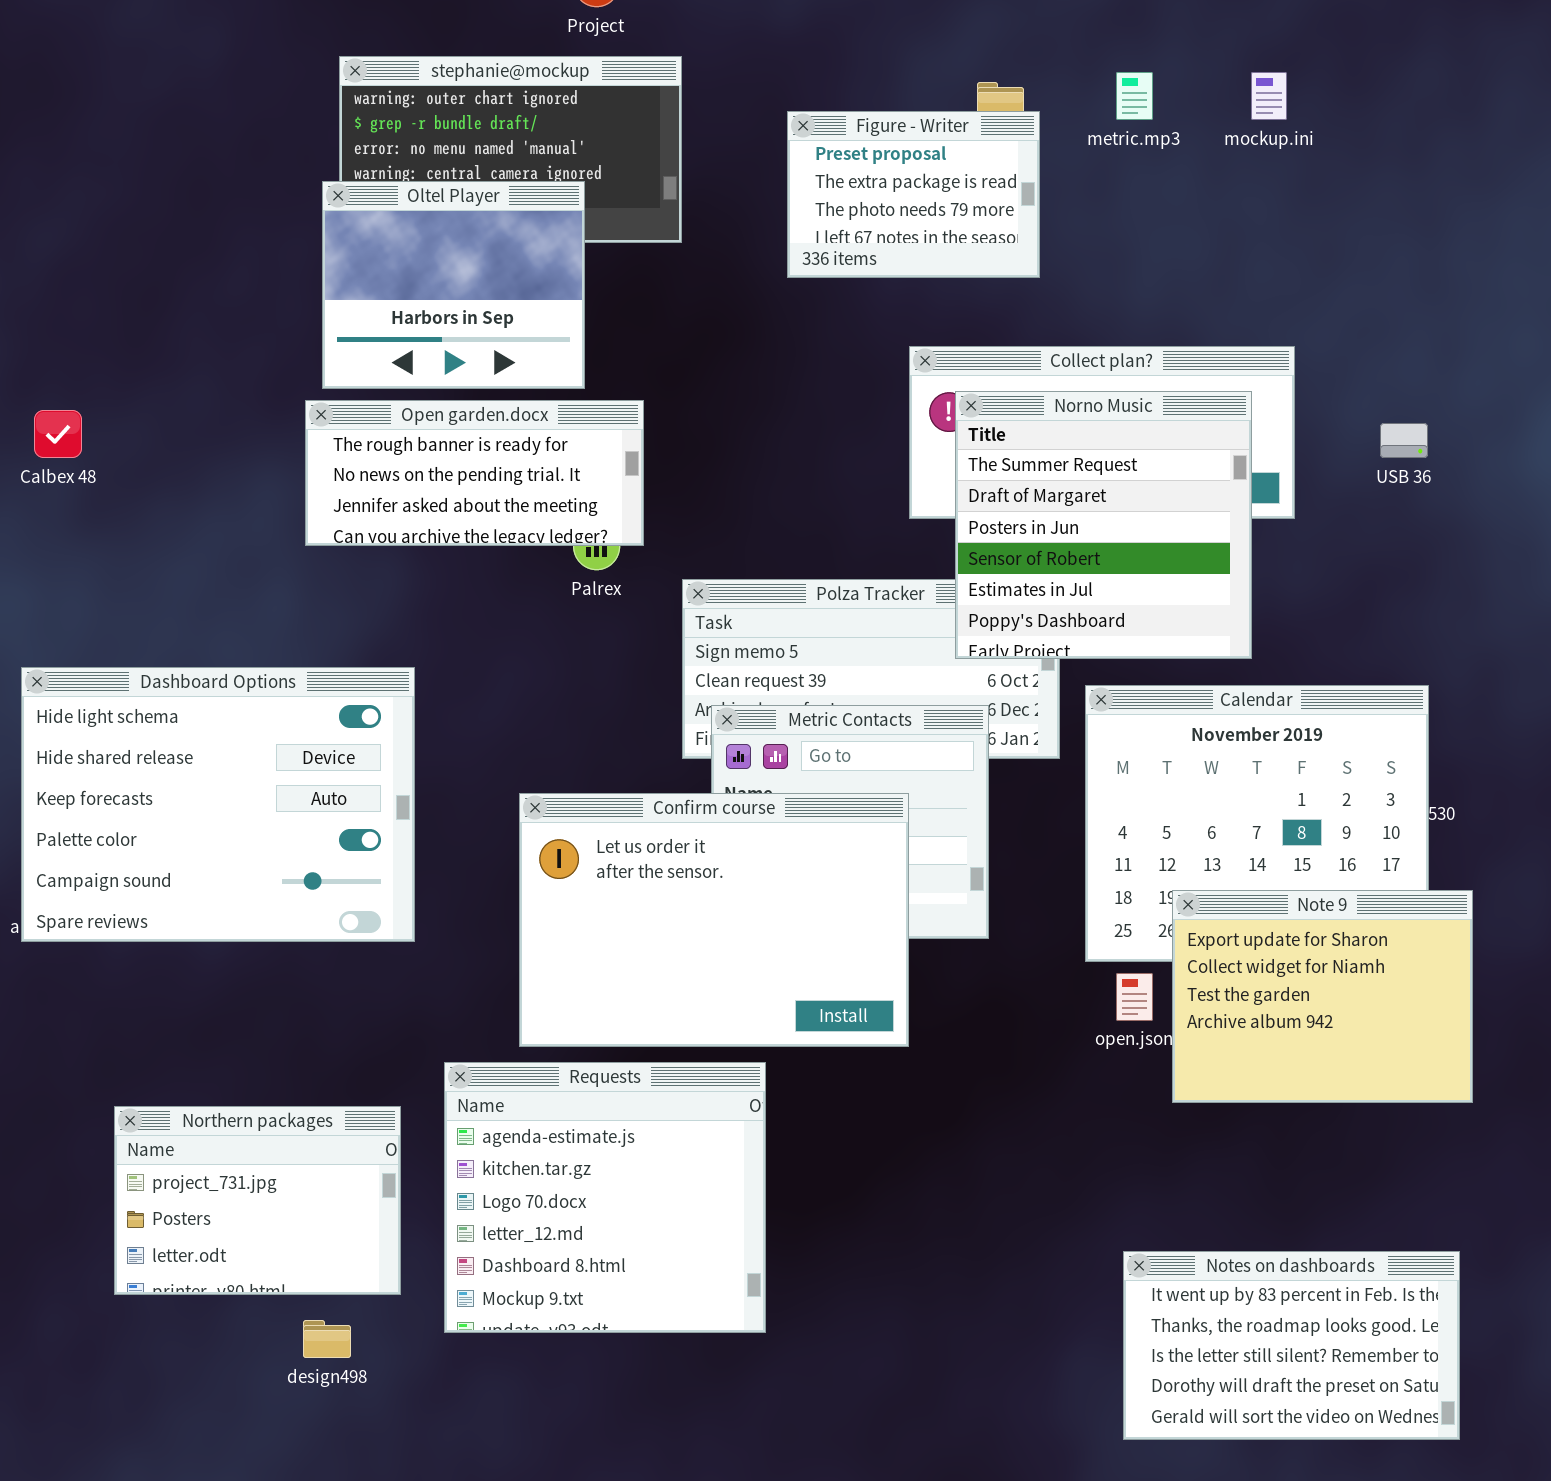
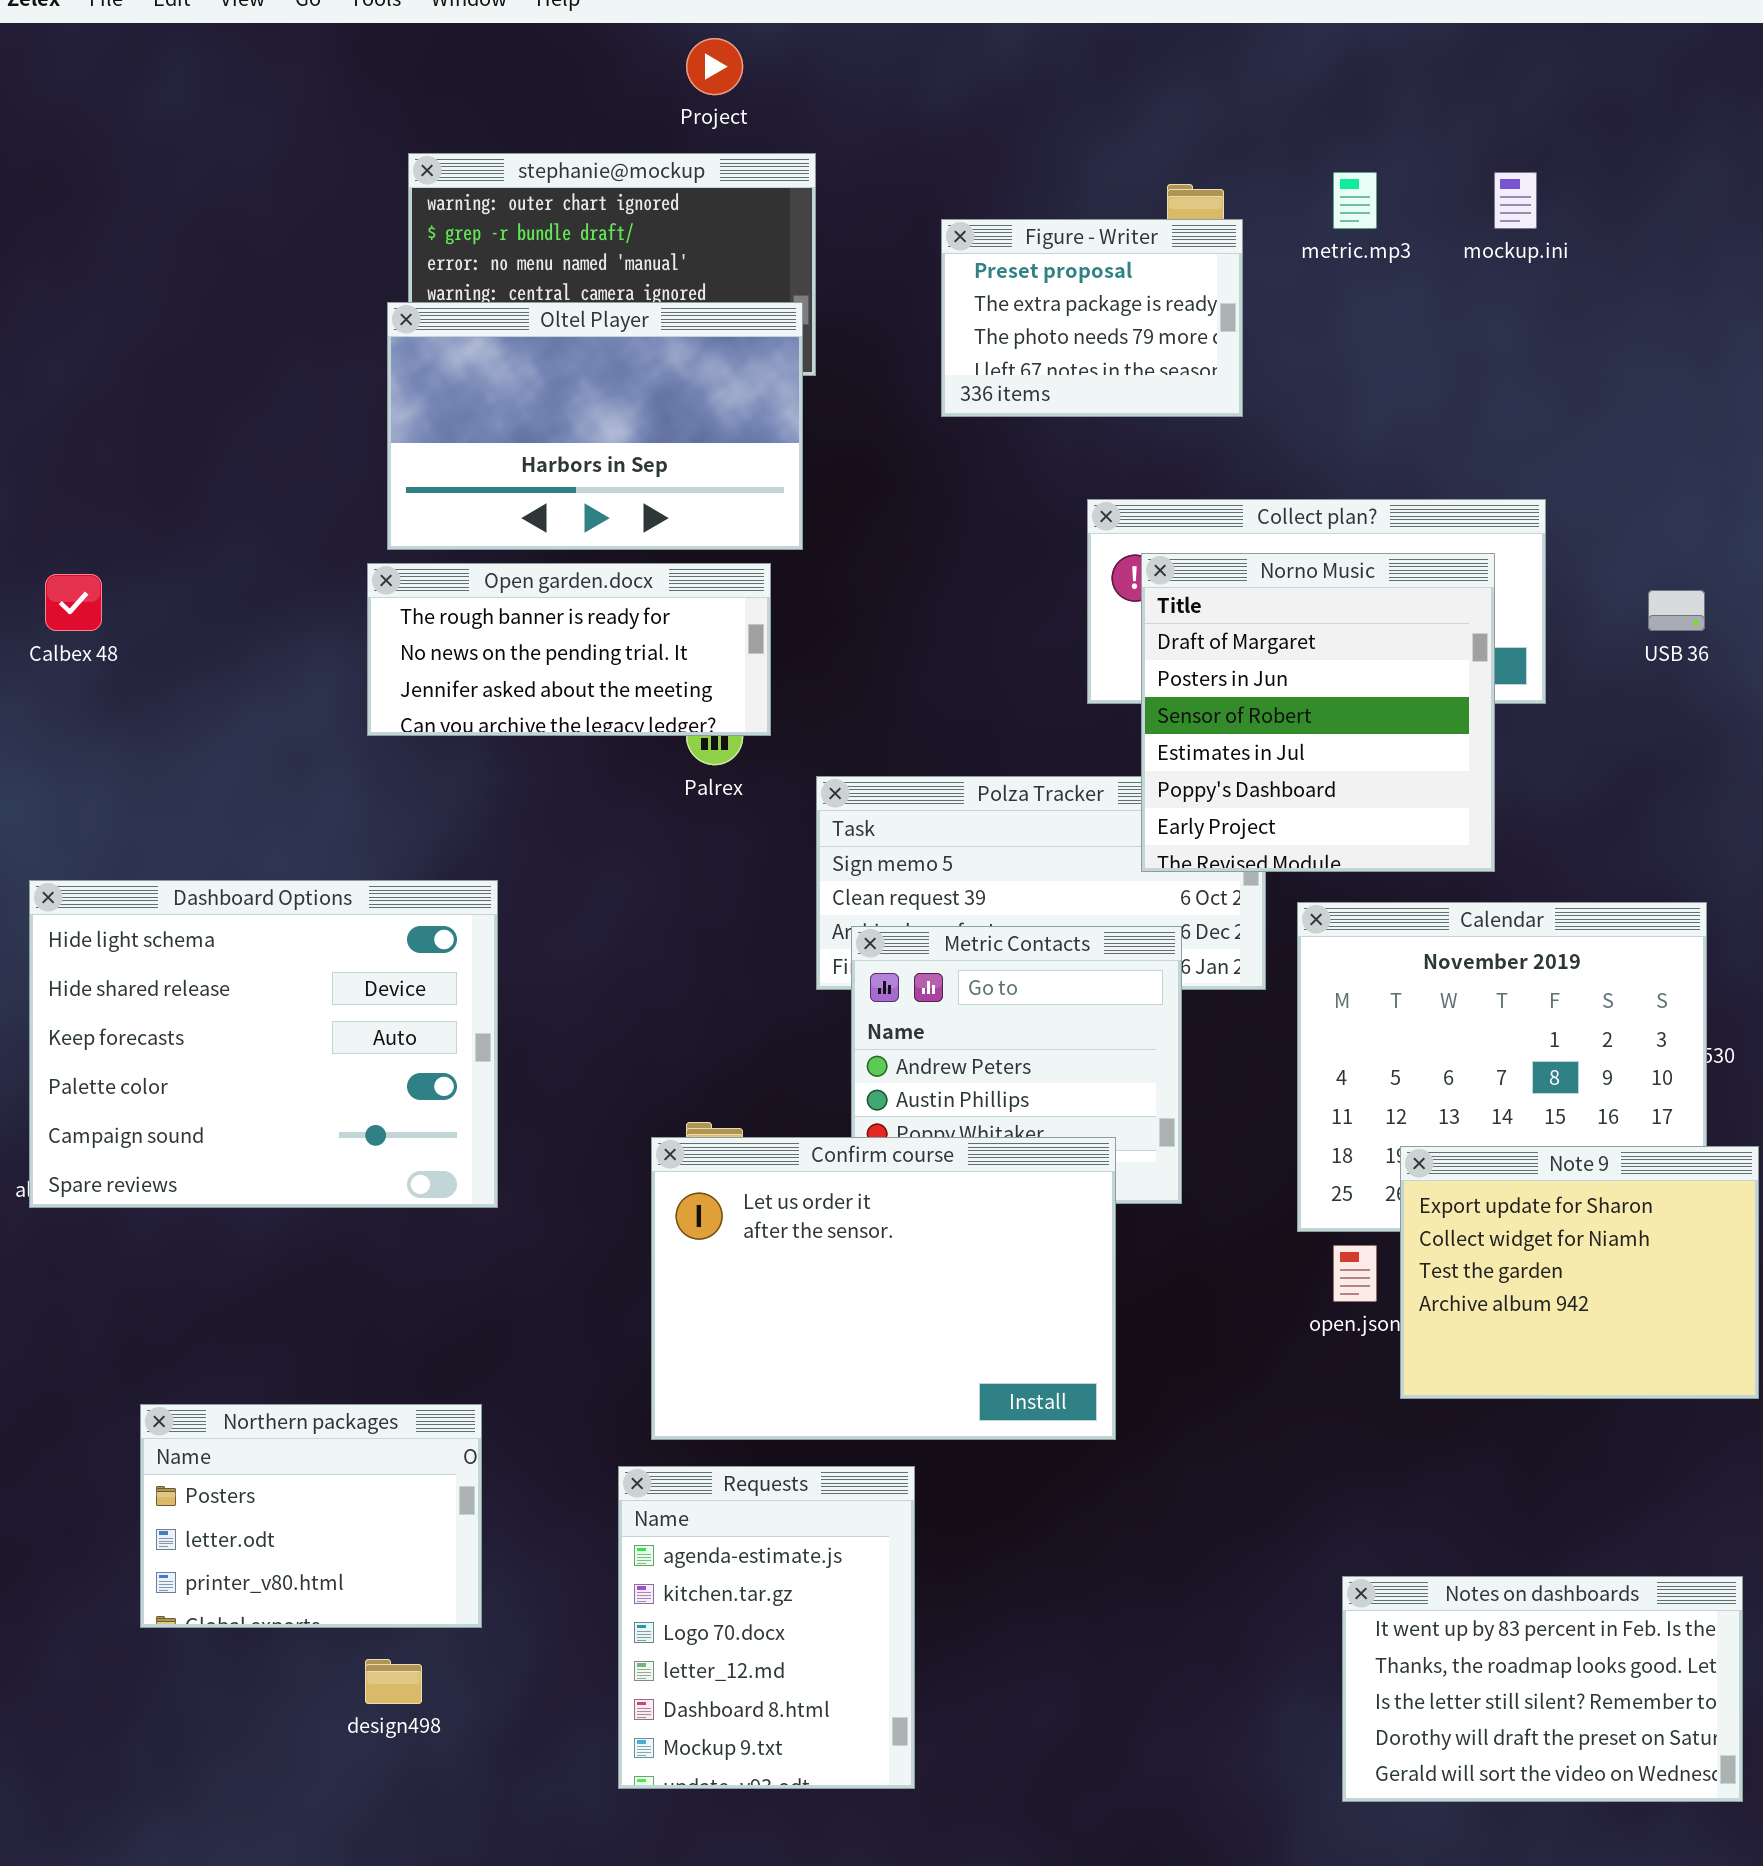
Oltel Player: [322,181,585,389] -> [387,302,803,550], resized
Norno Music: [955,391,1252,659] -> [1141,553,1495,872], scrolled down 1 row
Confirm course: [519,793,909,1047] -> [651,1137,1116,1440], moved
Requests: [444,1062,766,1333] -> [618,1466,915,1789], moved, resized
Northern packages: [114,1106,401,1295] -> [140,1404,482,1628], scrolled down 1 row

